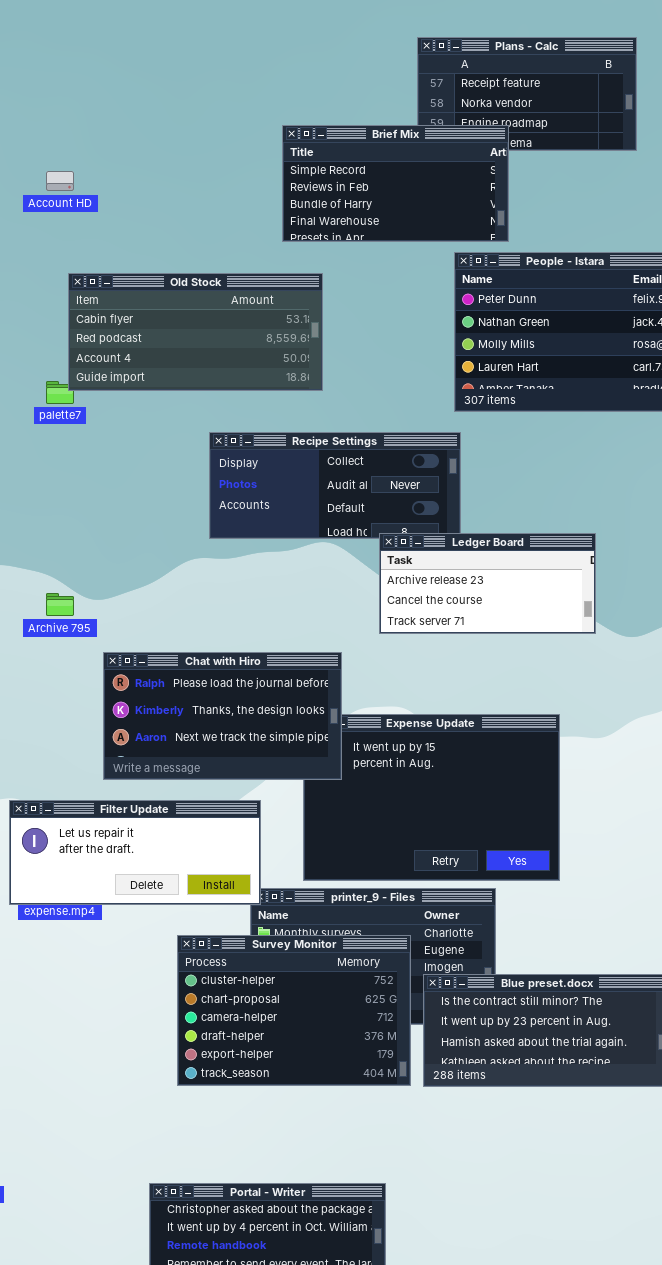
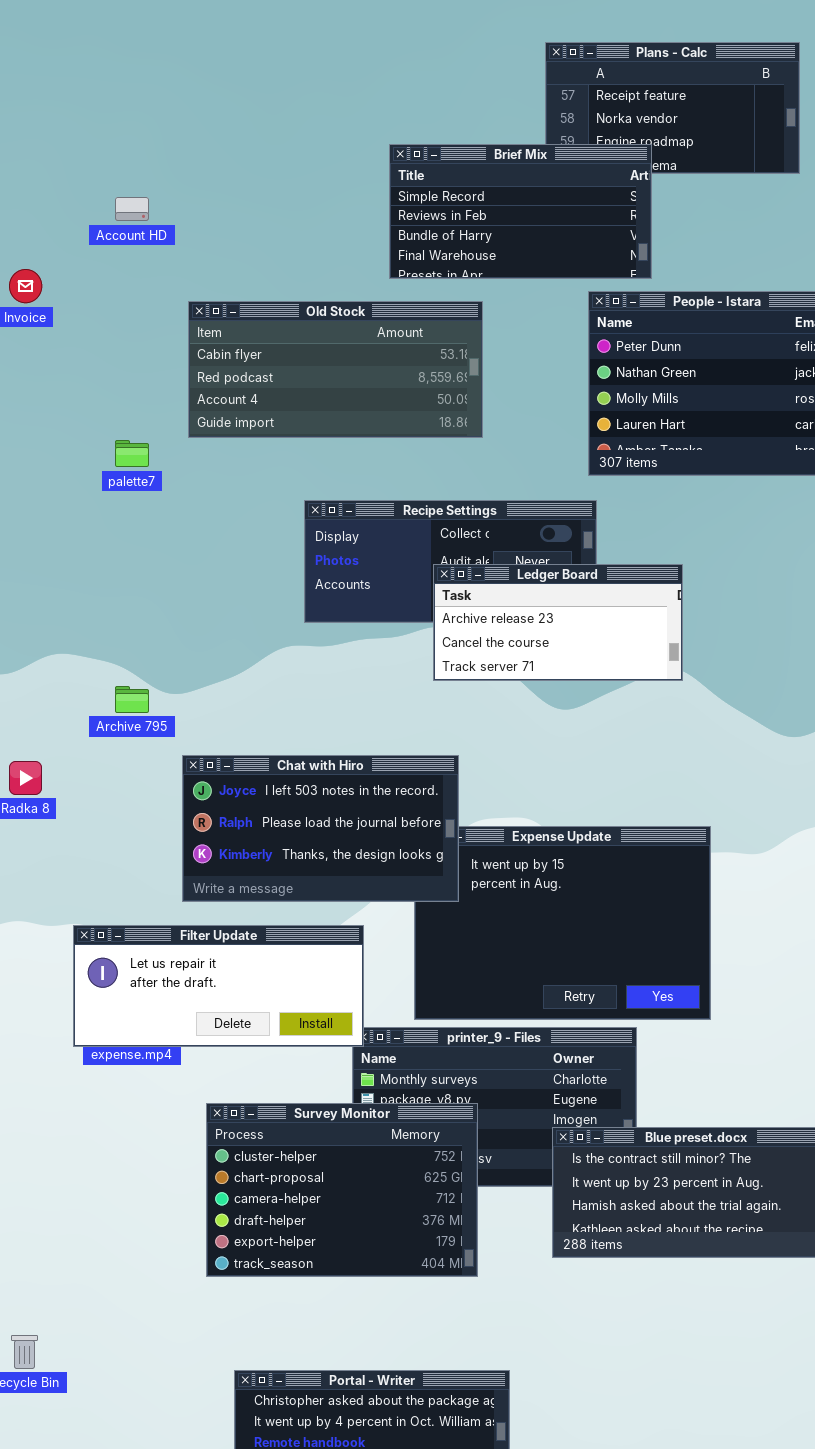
Old Stock: [68,273,323,391] -> [188,301,483,438], moved
Ledger Board: [379,533,596,634] -> [433,564,683,681], moved
Chat with Hiro: [103,652,342,780] -> [182,755,459,902], scrolled up 1 row
Survey Monitor: [177,935,411,1086] -> [206,1103,478,1277], moved

